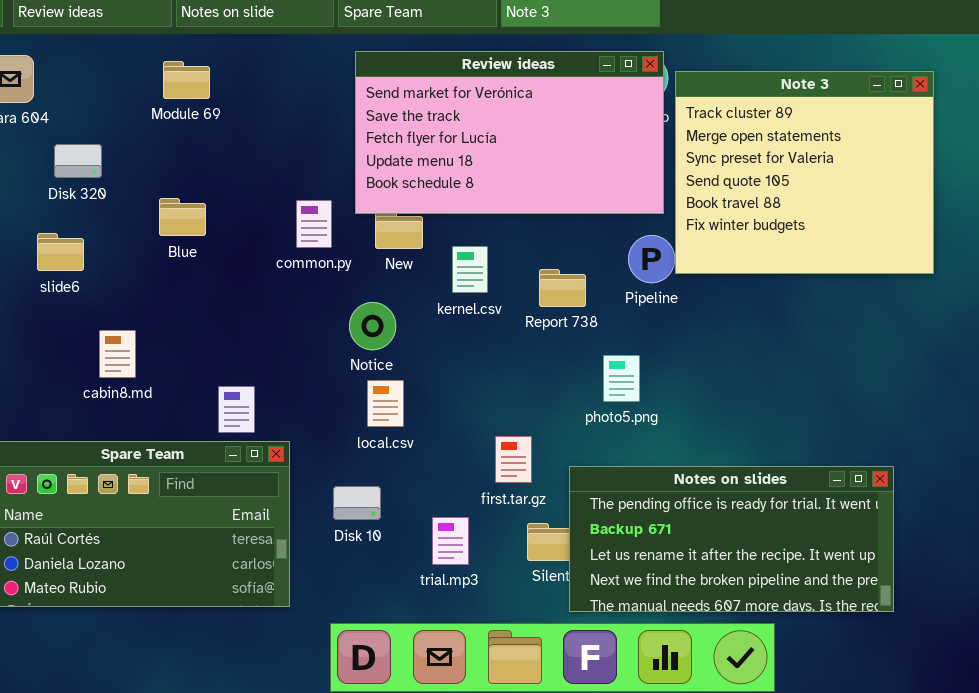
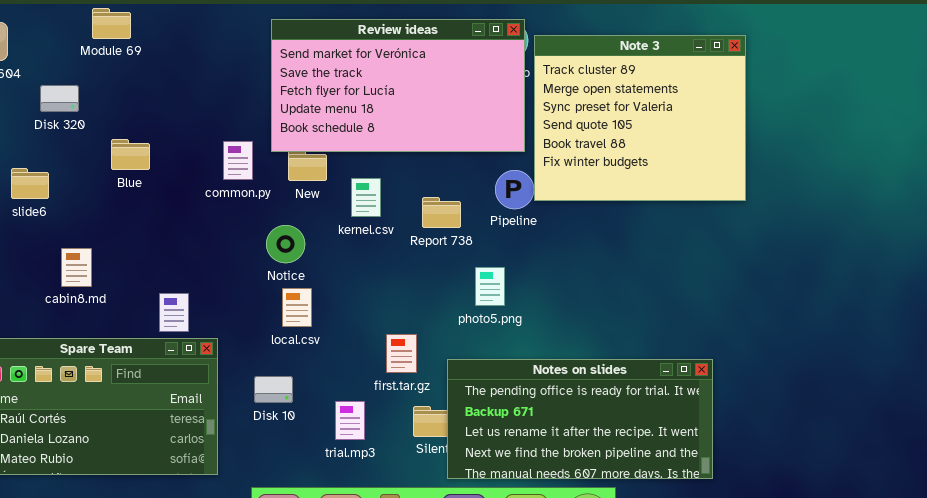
Module 69: [163,61,210,99] -> [92,8,131,39], moved
Disk 320: [54,144,102,178] -> [40,85,79,112], moved

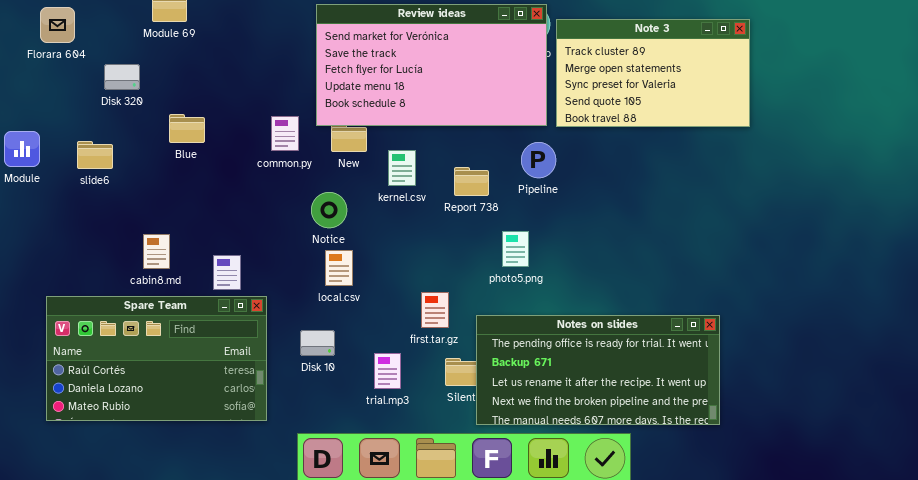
Note 3: [534,35,746,201] -> [556,19,750,127], resized
cabin8.md: [61,248,92,287] -> [143,234,170,269], moved

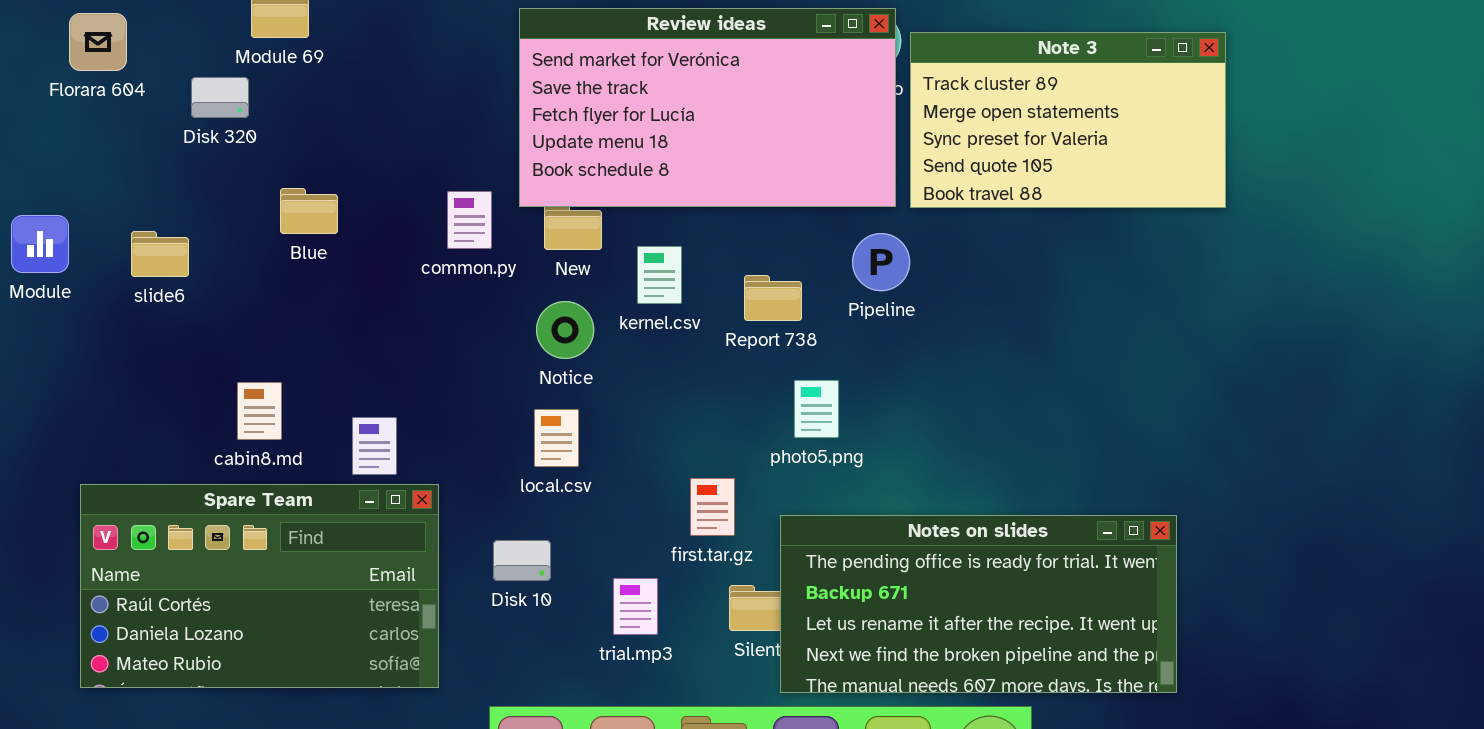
Disk 320: [104,64,140,90] -> [191,77,249,118], moved
Notice: [311,192,347,228] -> [536,301,594,359], moved
photo5.png: [502,231,529,267] -> [794,380,839,438], moved

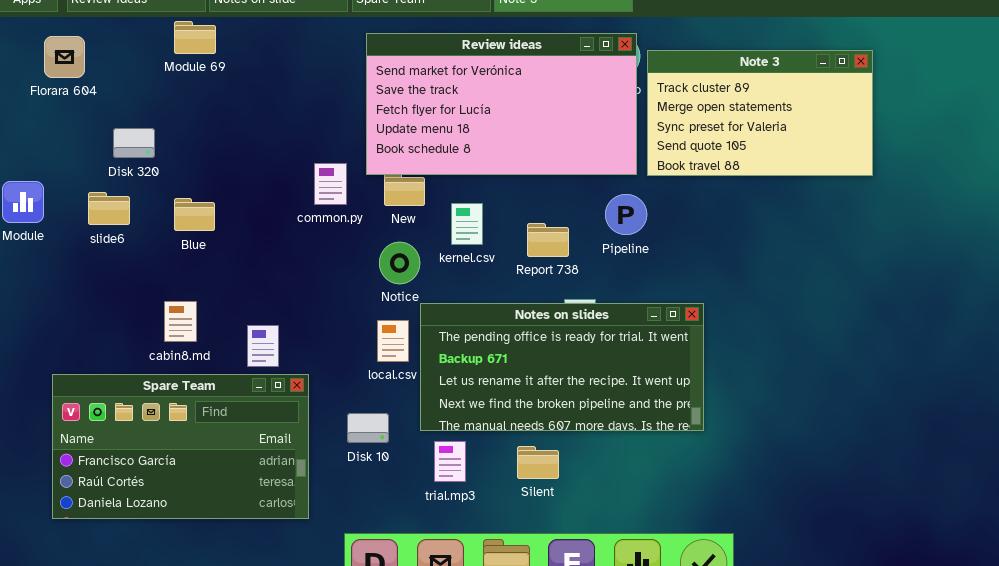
Disk 320: [191,77,249,118] -> [113,128,155,158], moved
Blue: [280,188,338,234] -> [174,198,215,231], moved
Spare Team: [80,484,439,688] -> [52,374,309,519], scrolled up 1 row
Notes on slides: [780,515,1177,693] -> [420,303,704,431], moved

